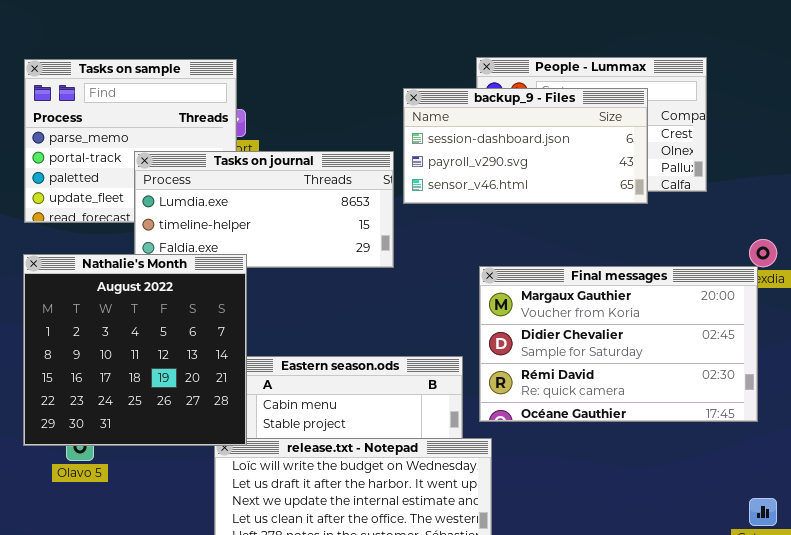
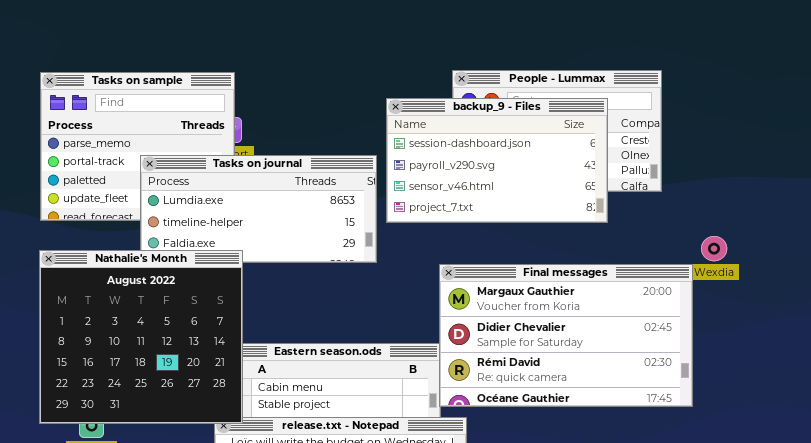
backup_9 - Files: [403,88,648,204] -> [386,98,608,223], resized
Final messages: [479,266,758,422] -> [439,264,693,407], moved

